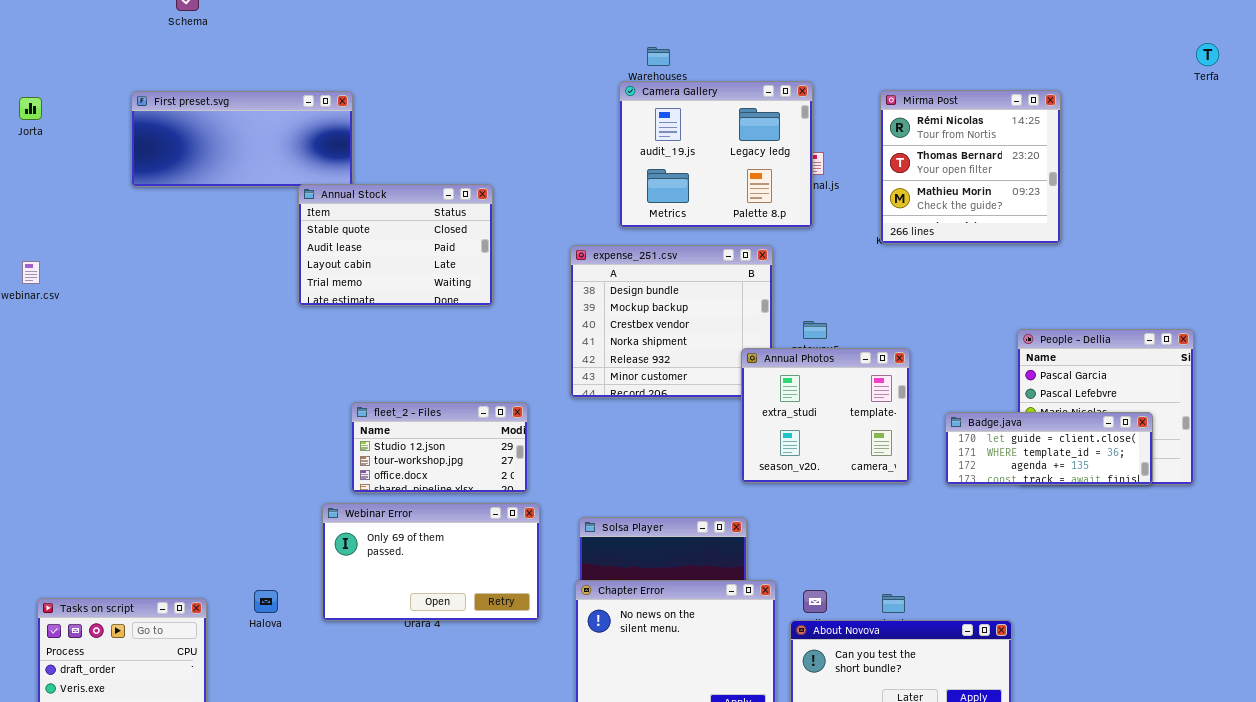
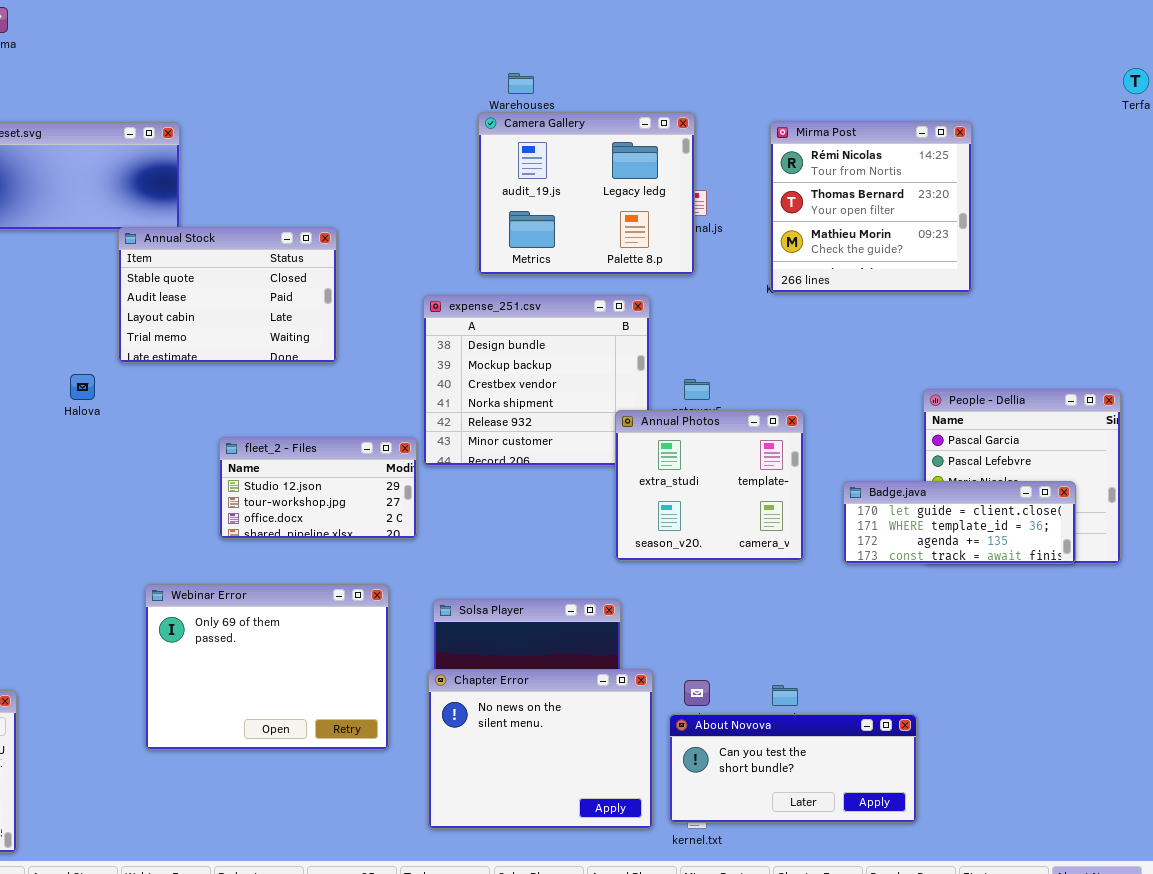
fleet_2 - Files: [351,402,528,493] -> [219,437,417,539], moved
Webinar Error: [322,503,540,621] -> [145,584,389,750], resized
Halova: [254,590,278,613] -> [70,374,95,400], moved

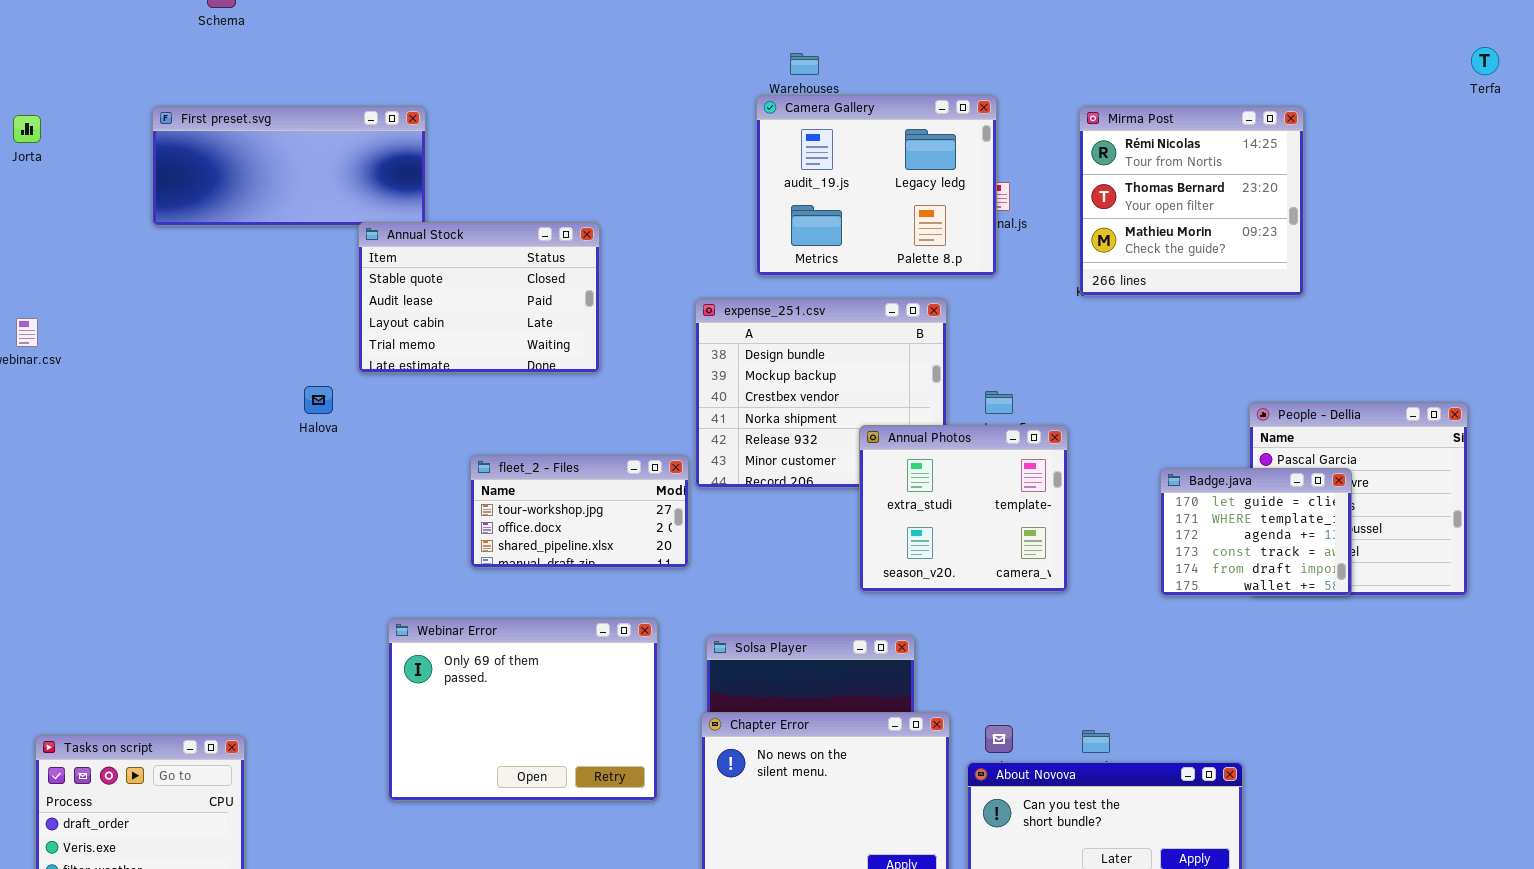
Annual Photos: [615,410,804,561] -> [859,425,1068,592], moved
fleet_2 - Files: [219,437,417,539] -> [470,455,689,568], scrolled down 1 row
Badge.java: [843,481,1076,564] -> [1160,468,1352,596], resized

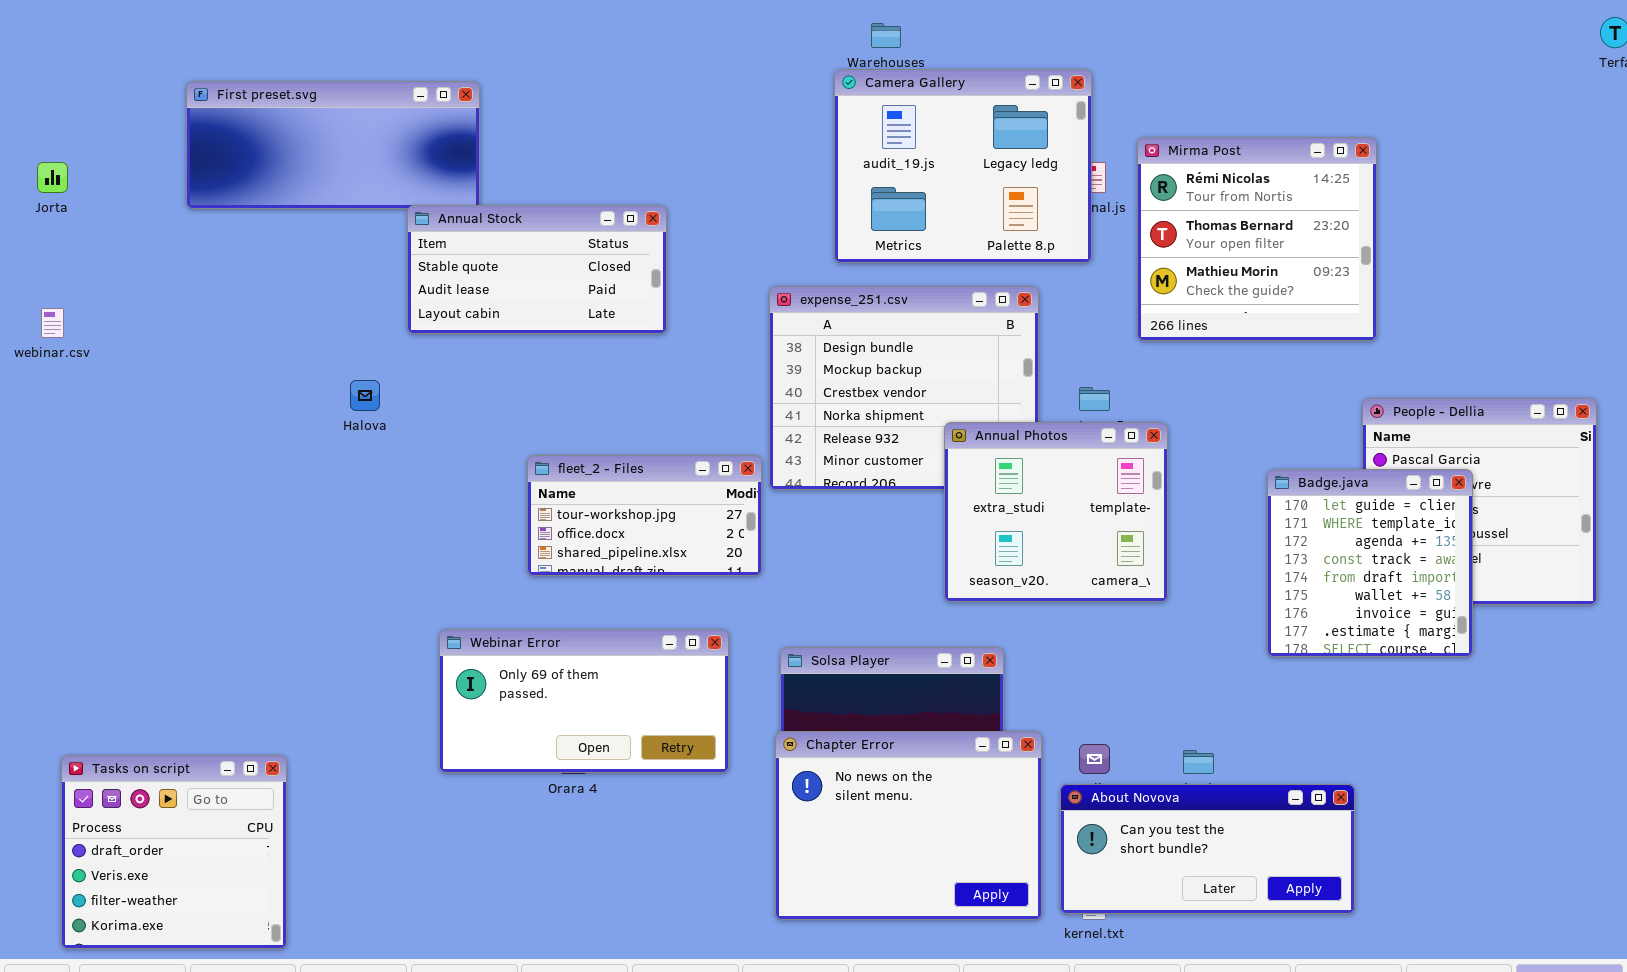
Mirma Post: [1079,106,1304,296] -> [1137,137,1377,341], moved
Jorta: [13,115,41,143] -> [37,162,68,193], moved
Annual Stock: [358,222,600,373] -> [407,205,667,334], resized
Badge.java: [1160,468,1352,596] -> [1267,469,1473,657], resized
Webinar Error: [388,618,658,801] -> [439,629,729,773], resized

